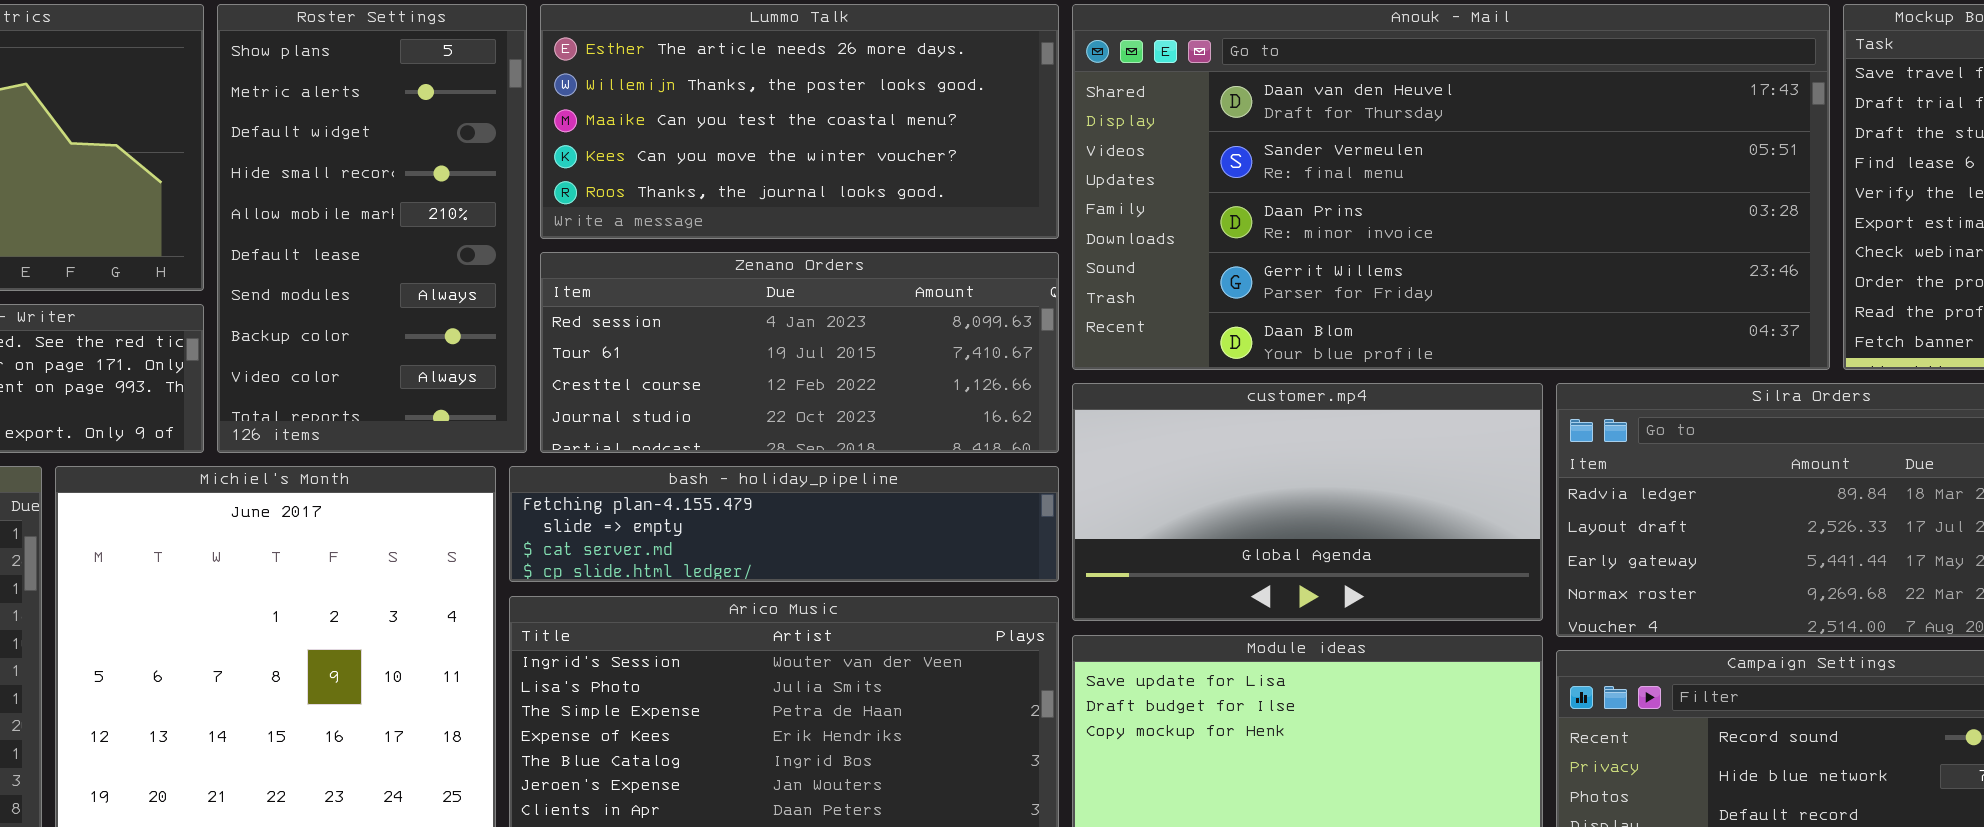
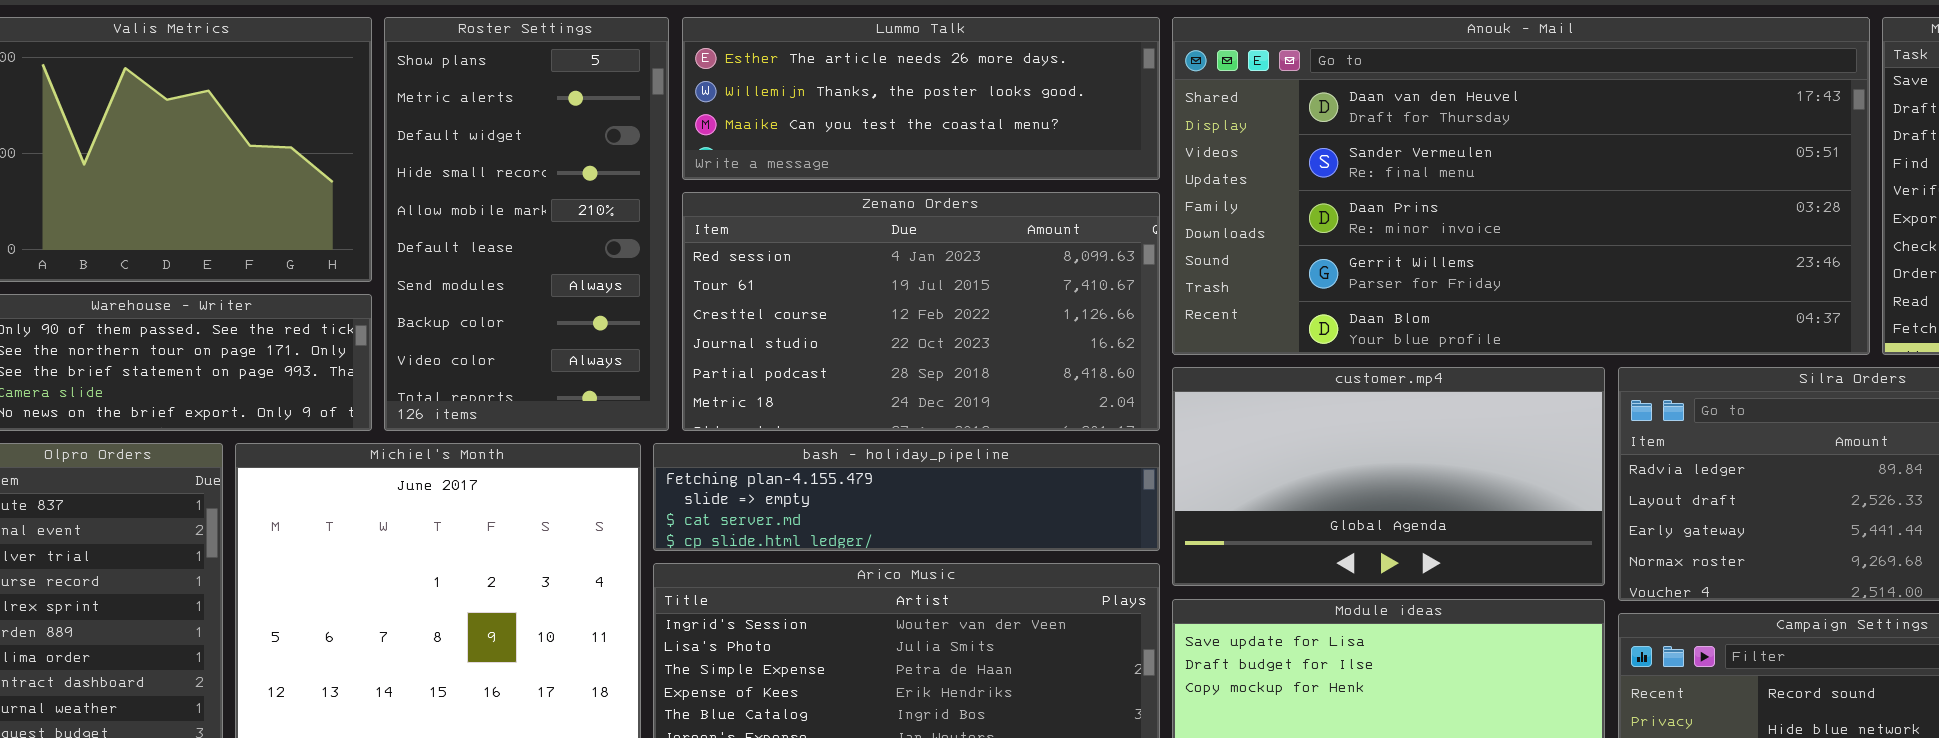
Lummo Talk: [540,4,1059,239] -> [682,17,1160,180], resized
Zenano Orders: [540,252,1059,453] -> [682,192,1160,431], resized

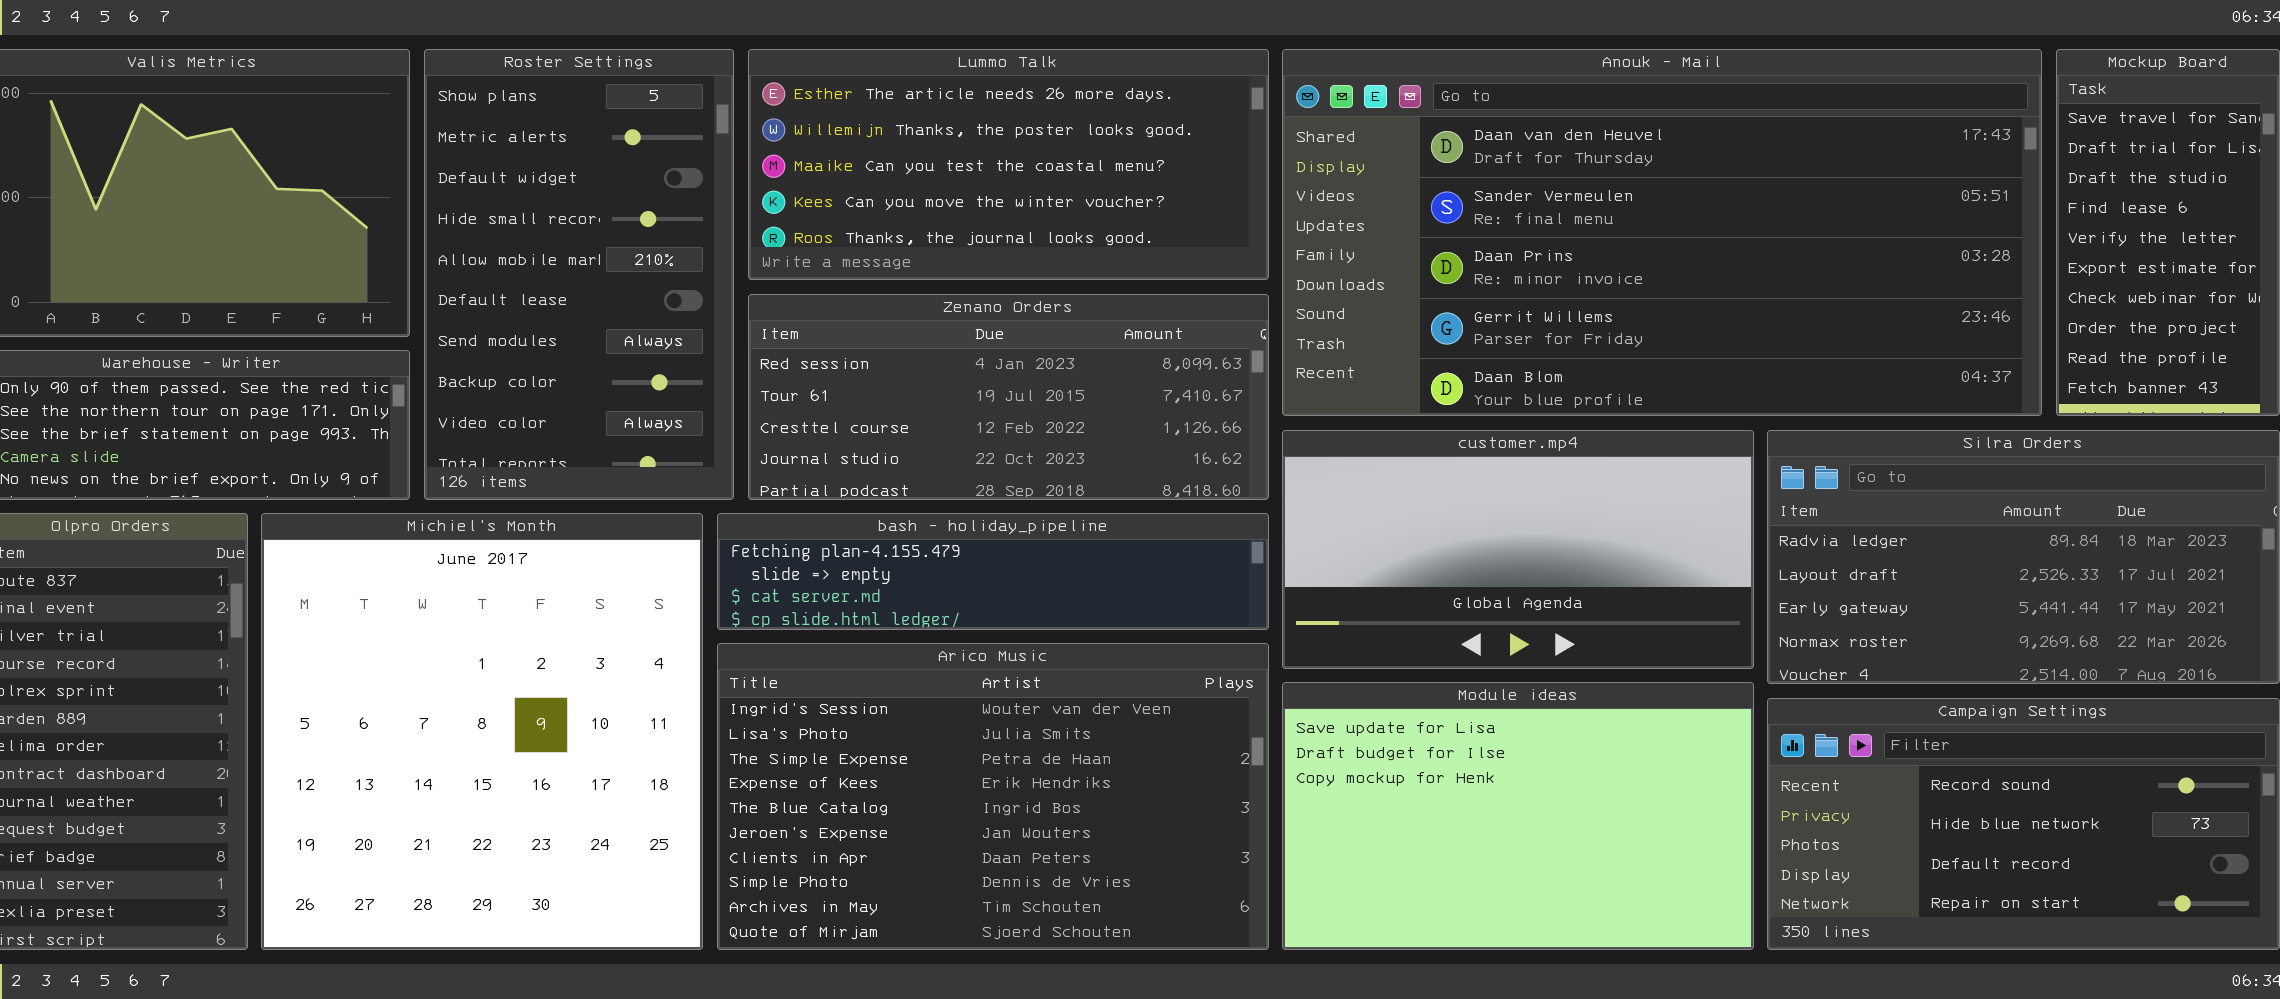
Lummo Talk: [682,17,1160,180] -> [748,49,1269,280], resized
Zenano Orders: [682,192,1160,431] -> [748,294,1269,500], resized

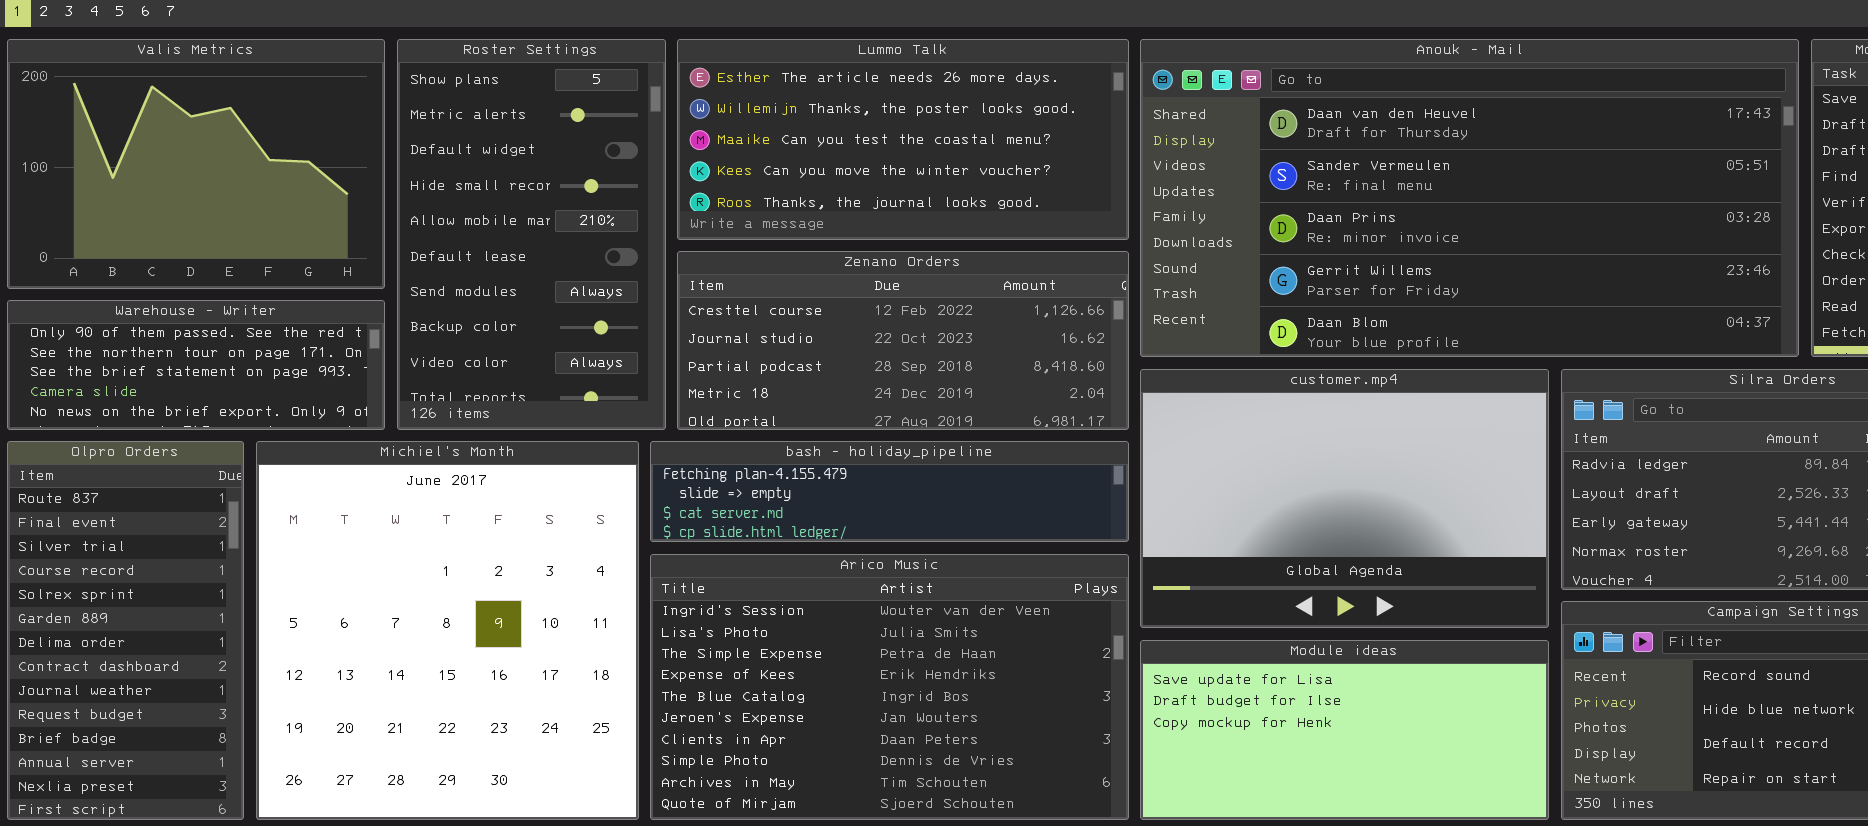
Zenano Orders: [748,294,1269,500] -> [677,251,1129,430], scrolled down 2 rows
customer.mp4: [1282,430,1754,669] -> [1140,369,1549,628], resized
Module ideas: [1282,682,1754,950] -> [1140,640,1549,820], resized

